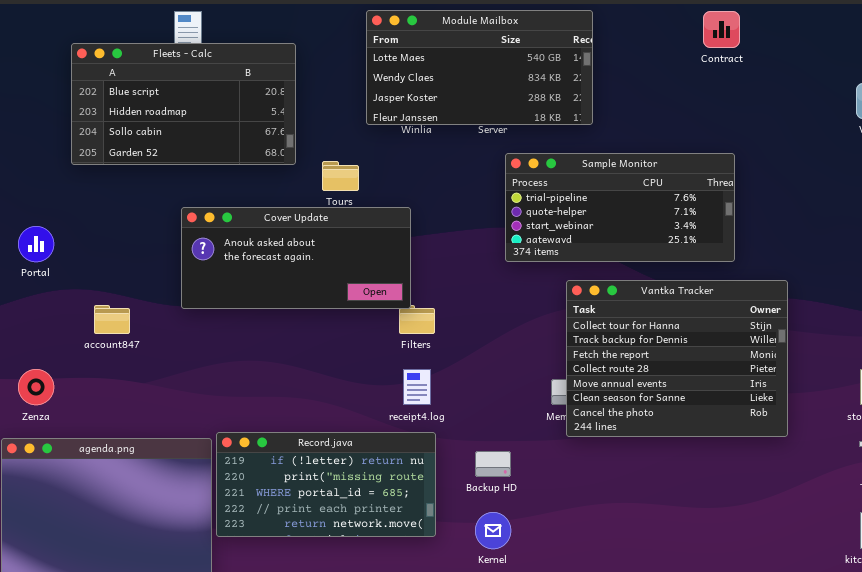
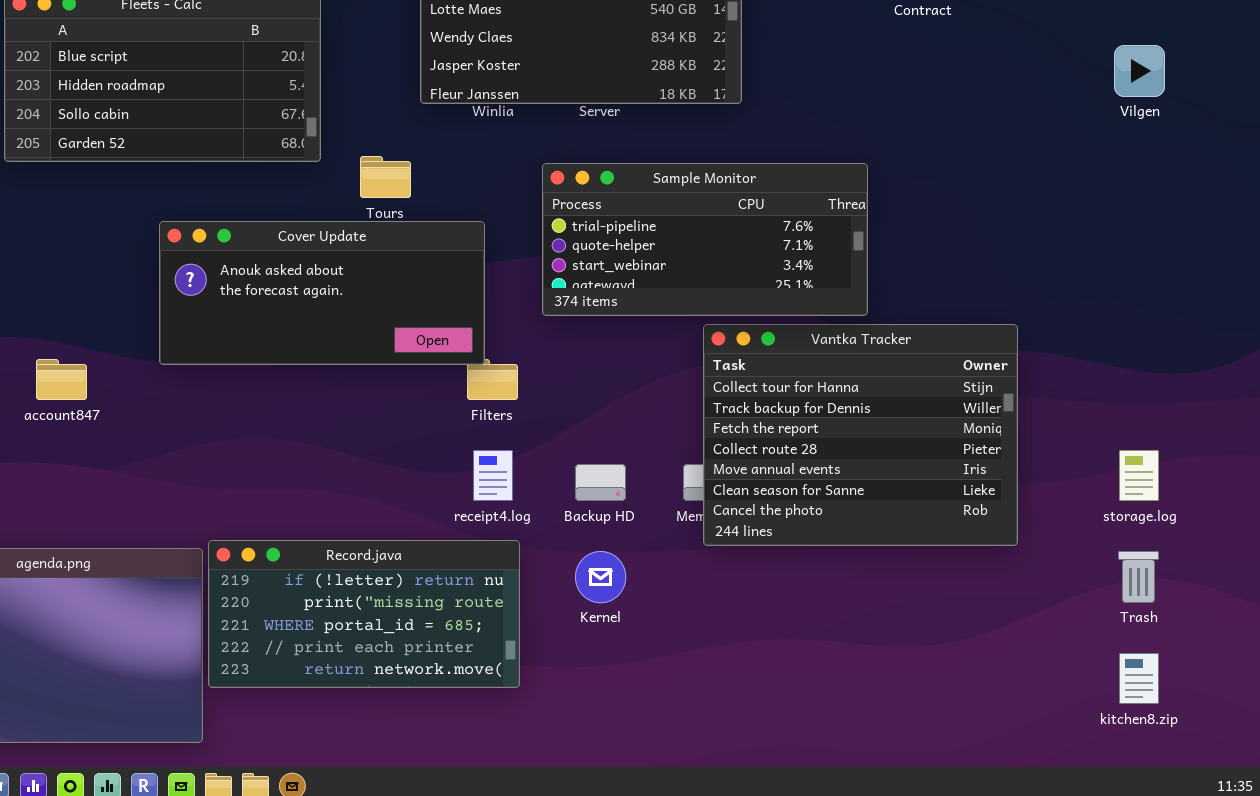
Sample Monitor: [505,153,735,262] -> [542,163,868,316], moved
Backup HD: [475,451,511,477] -> [575,464,626,501], moved
Kernel: [475,512,511,549] -> [575,551,626,603], moved

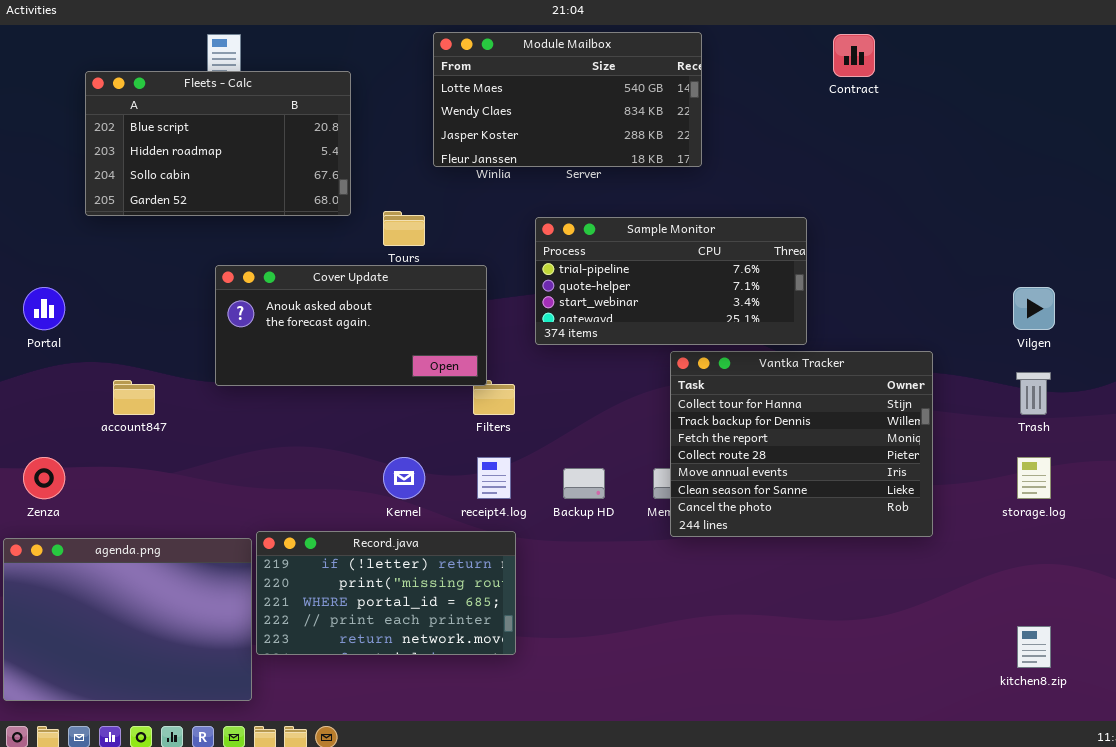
Vilgen: [1114,45,1165,97] -> [1013,287,1055,330], moved
Kernel: [575,551,626,603] -> [383,457,425,499], moved
Trash: [1118,551,1159,603] -> [1016,372,1051,415], moved

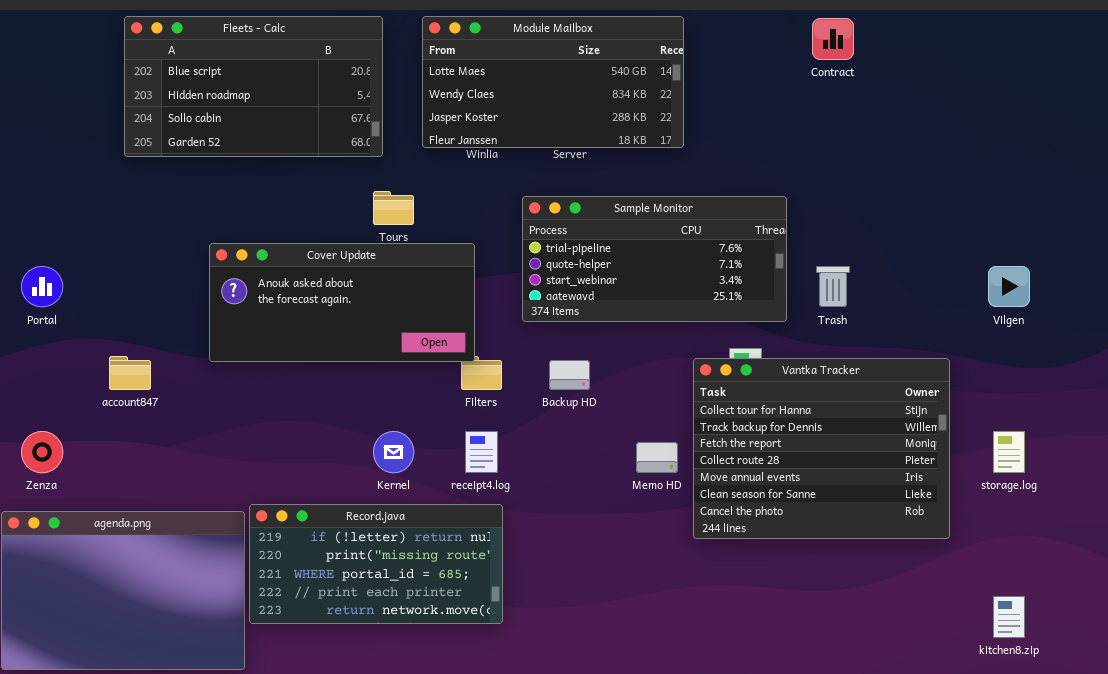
Fleets - Calc: [85,71,351,216] -> [124,16,383,157], moved
Vantka Tracker: [670,351,933,537] -> [693,358,950,539], moved
Trash: [1016,372,1051,415] -> [816,266,850,307], moved
Backup HD: [563,468,605,499] -> [549,360,590,390], moved

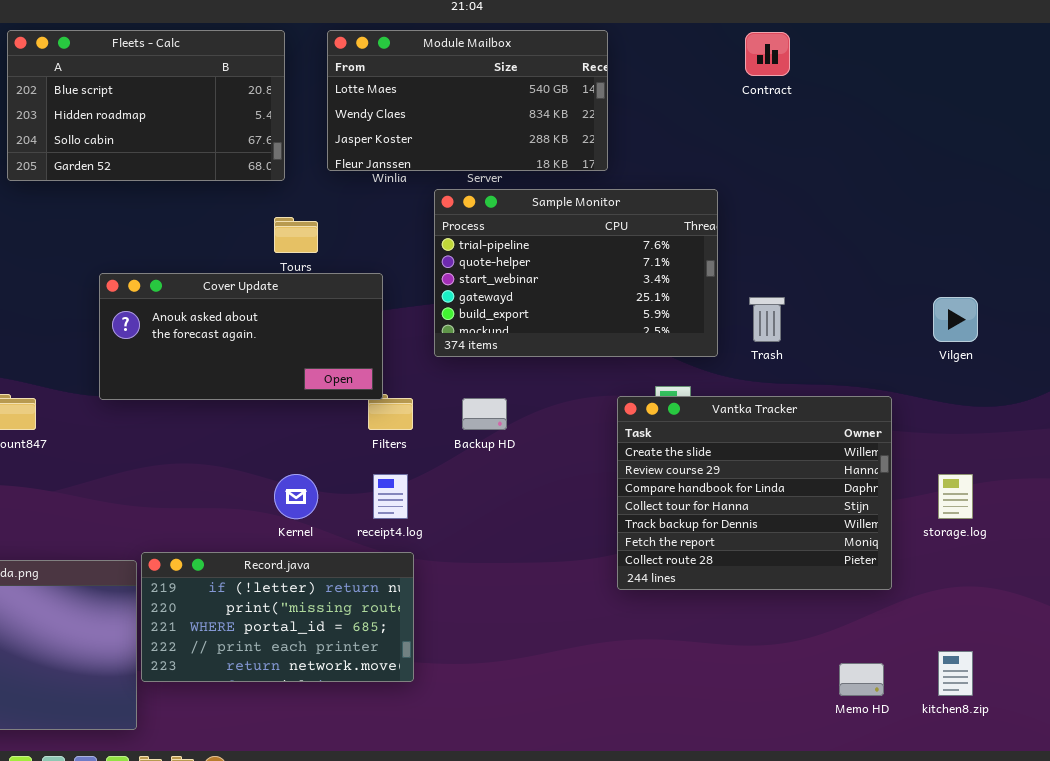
Sample Monitor: [522,196,787,322] -> [434,189,718,357], resized
Vantka Tracker: [693,358,950,539] -> [617,396,892,590], scrolled up 3 rows
Memo HD: [636,442,678,473] -> [839,663,884,696], moved

